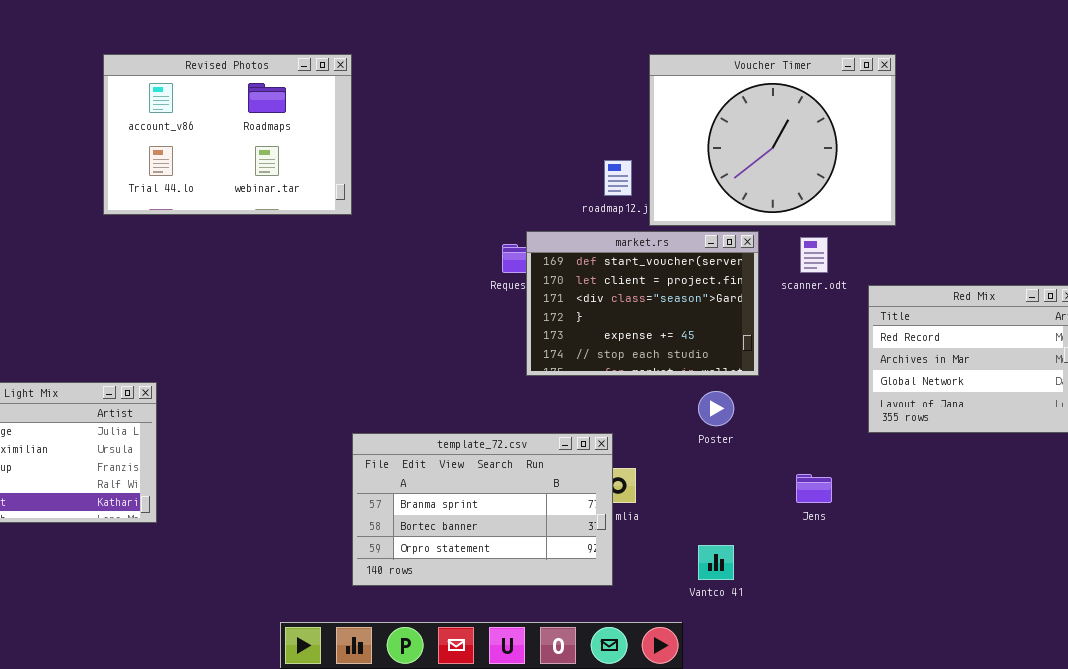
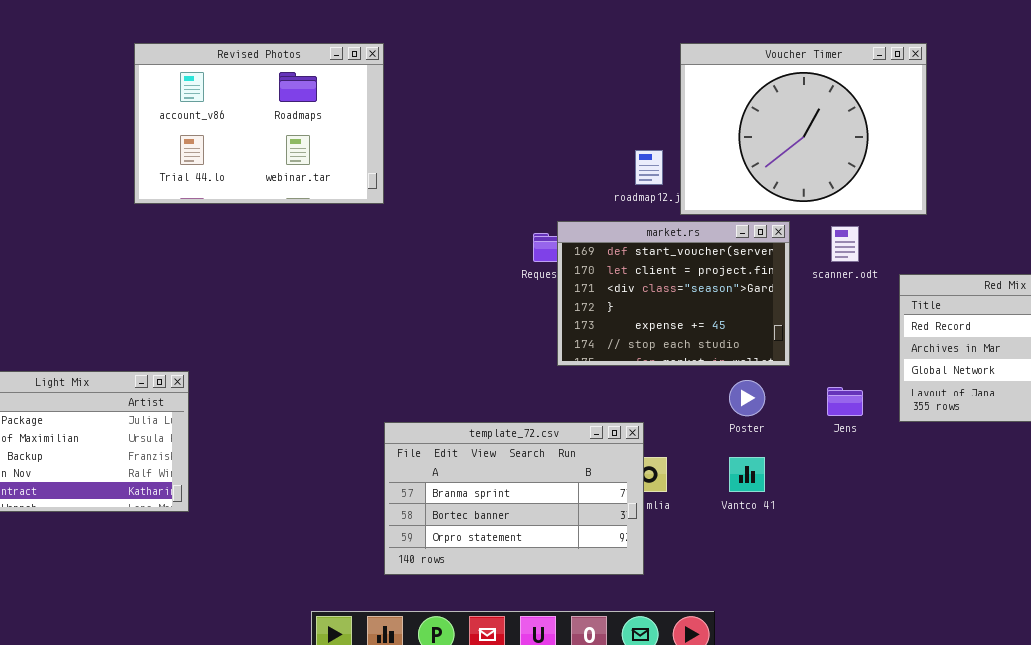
Jens: [796,474,832,503] -> [827,387,863,416], moved
Vantco 41: [698,545,734,580] -> [729,457,765,492], moved

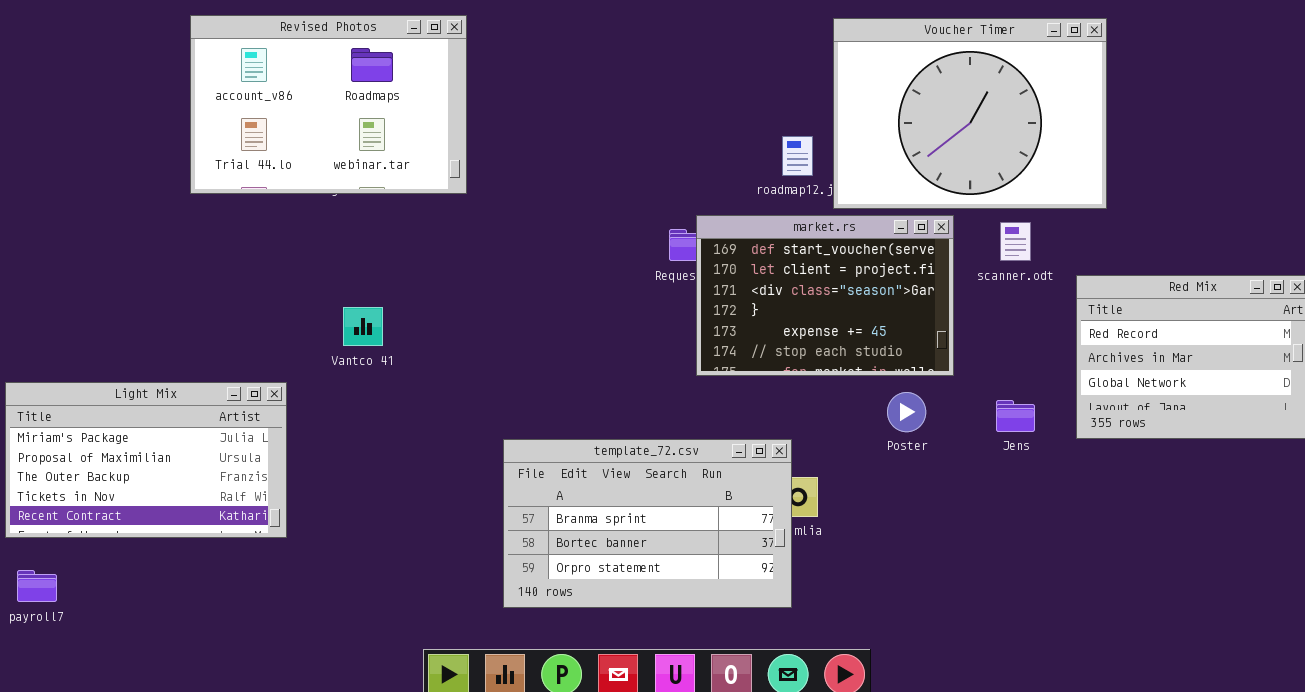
Revised Photos: [134,43,384,204] -> [190,15,467,194], moved
Vantco 41: [729,457,765,492] -> [343,307,383,346], moved

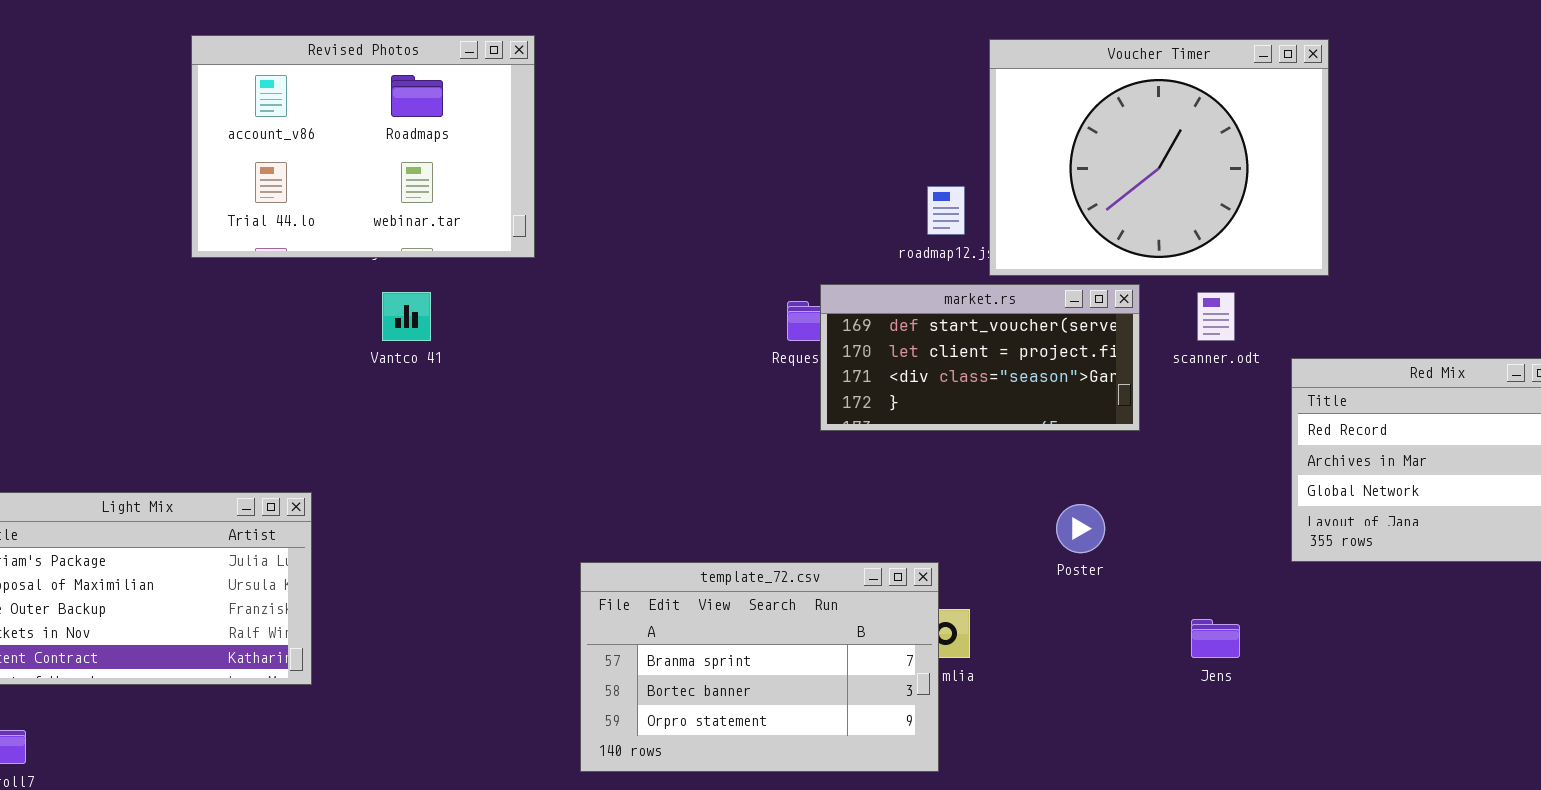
market.rs: [696,215,954,376] -> [820,284,1140,431], resized
Vantco 41: [343,307,383,346] -> [382,292,431,341], moved
Jens: [996,400,1035,432] -> [1191,619,1240,658], moved

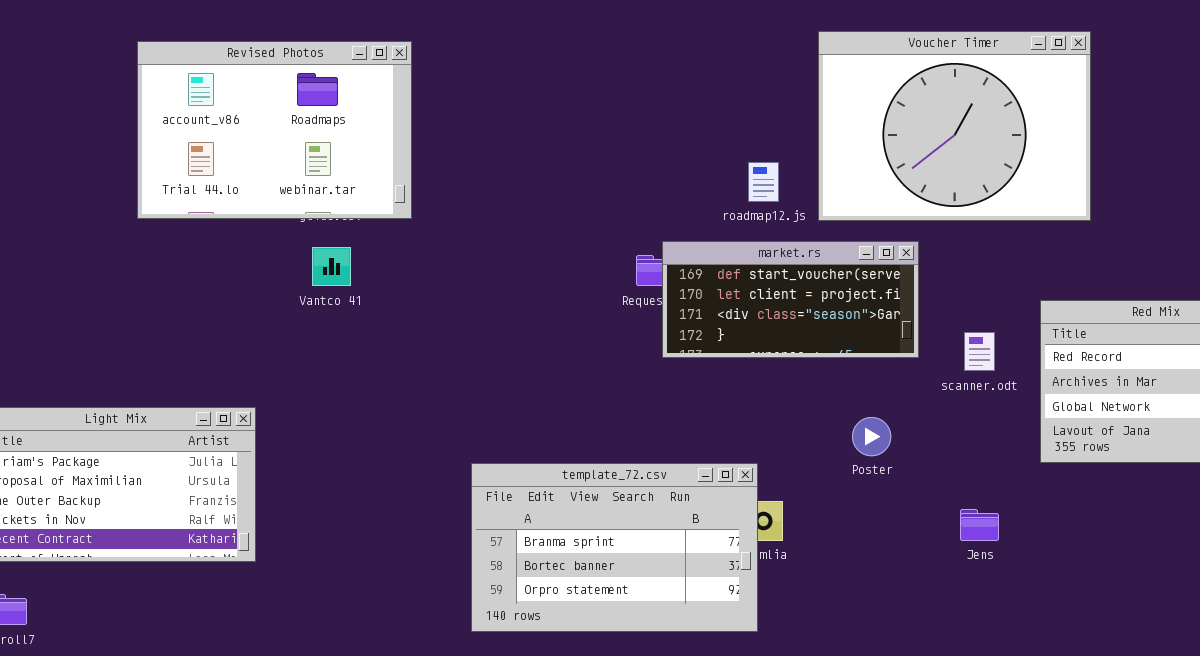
Revised Photos: [191,35,535,258] -> [137,41,412,219], moved
Voucher Timer: [989,39,1329,276] -> [818,31,1091,221], moved
scanner.odt: [1197,292,1235,341] -> [964,332,995,371], moved

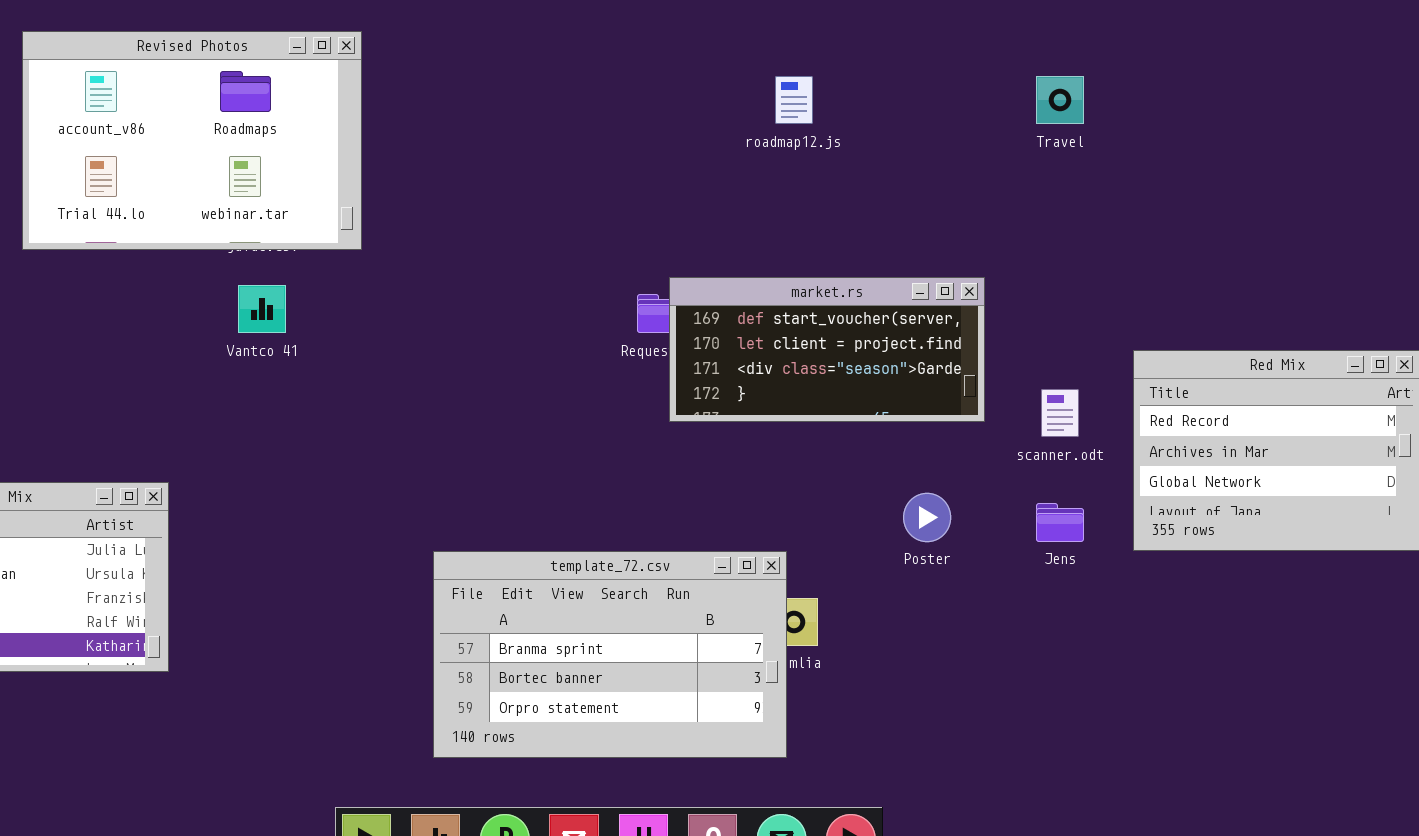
Voucher Timer: [818,31,1091,221] -> none, closed
roadmap12.js: [748,162,779,202] -> [775,76,813,124], moved
Jens: [960,509,999,541] -> [1036,503,1084,542], moved

